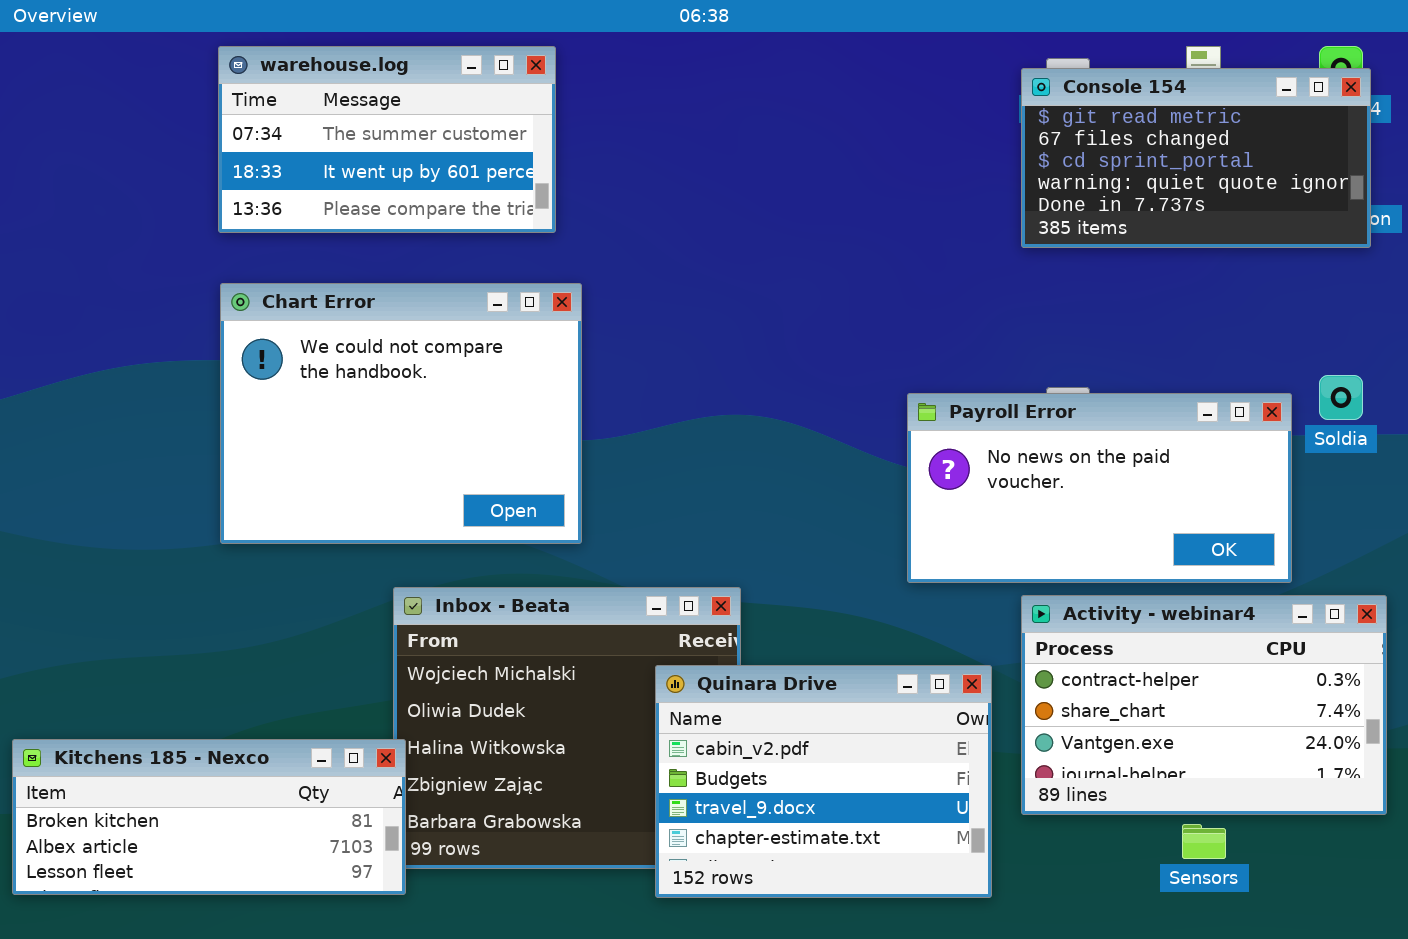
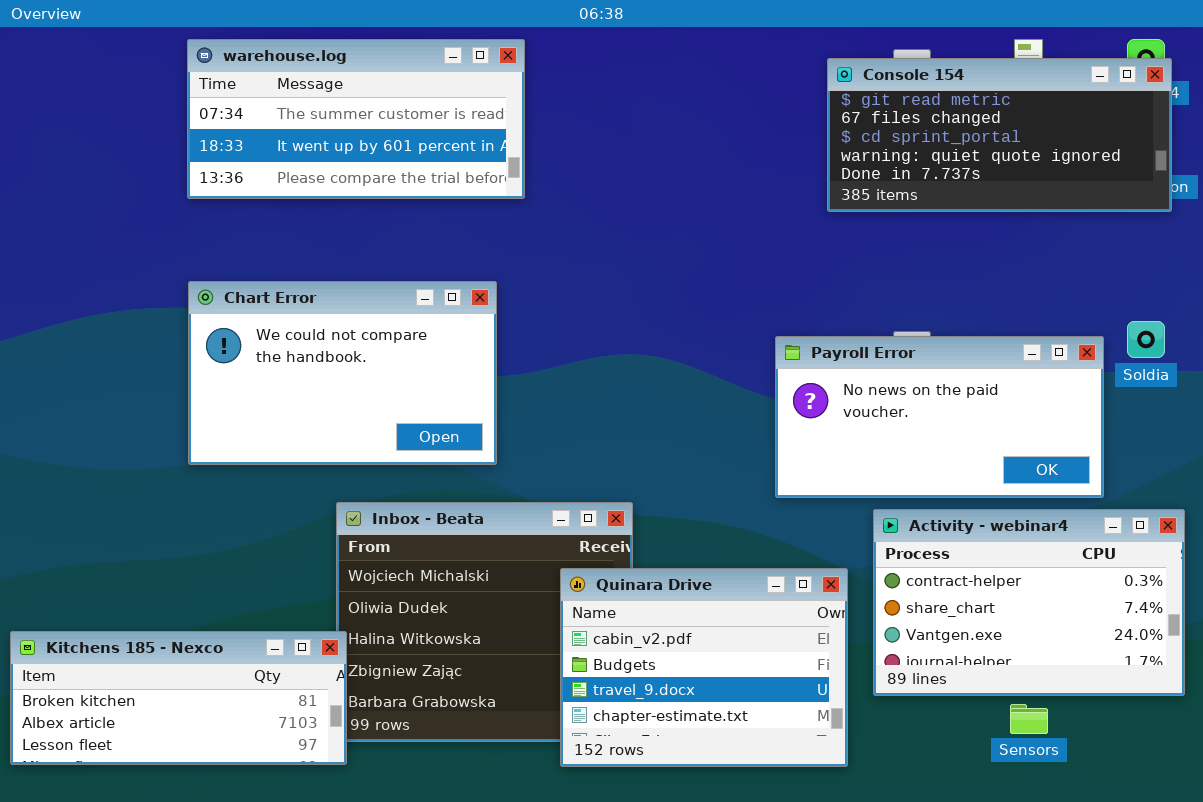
warehouse.log: [218,46,556,233] -> [187,39,525,199], resized
Console 154: [1021,68,1371,248] -> [827,58,1172,212], resized
Chart Error: [220,283,582,544] -> [188,281,497,465], resized

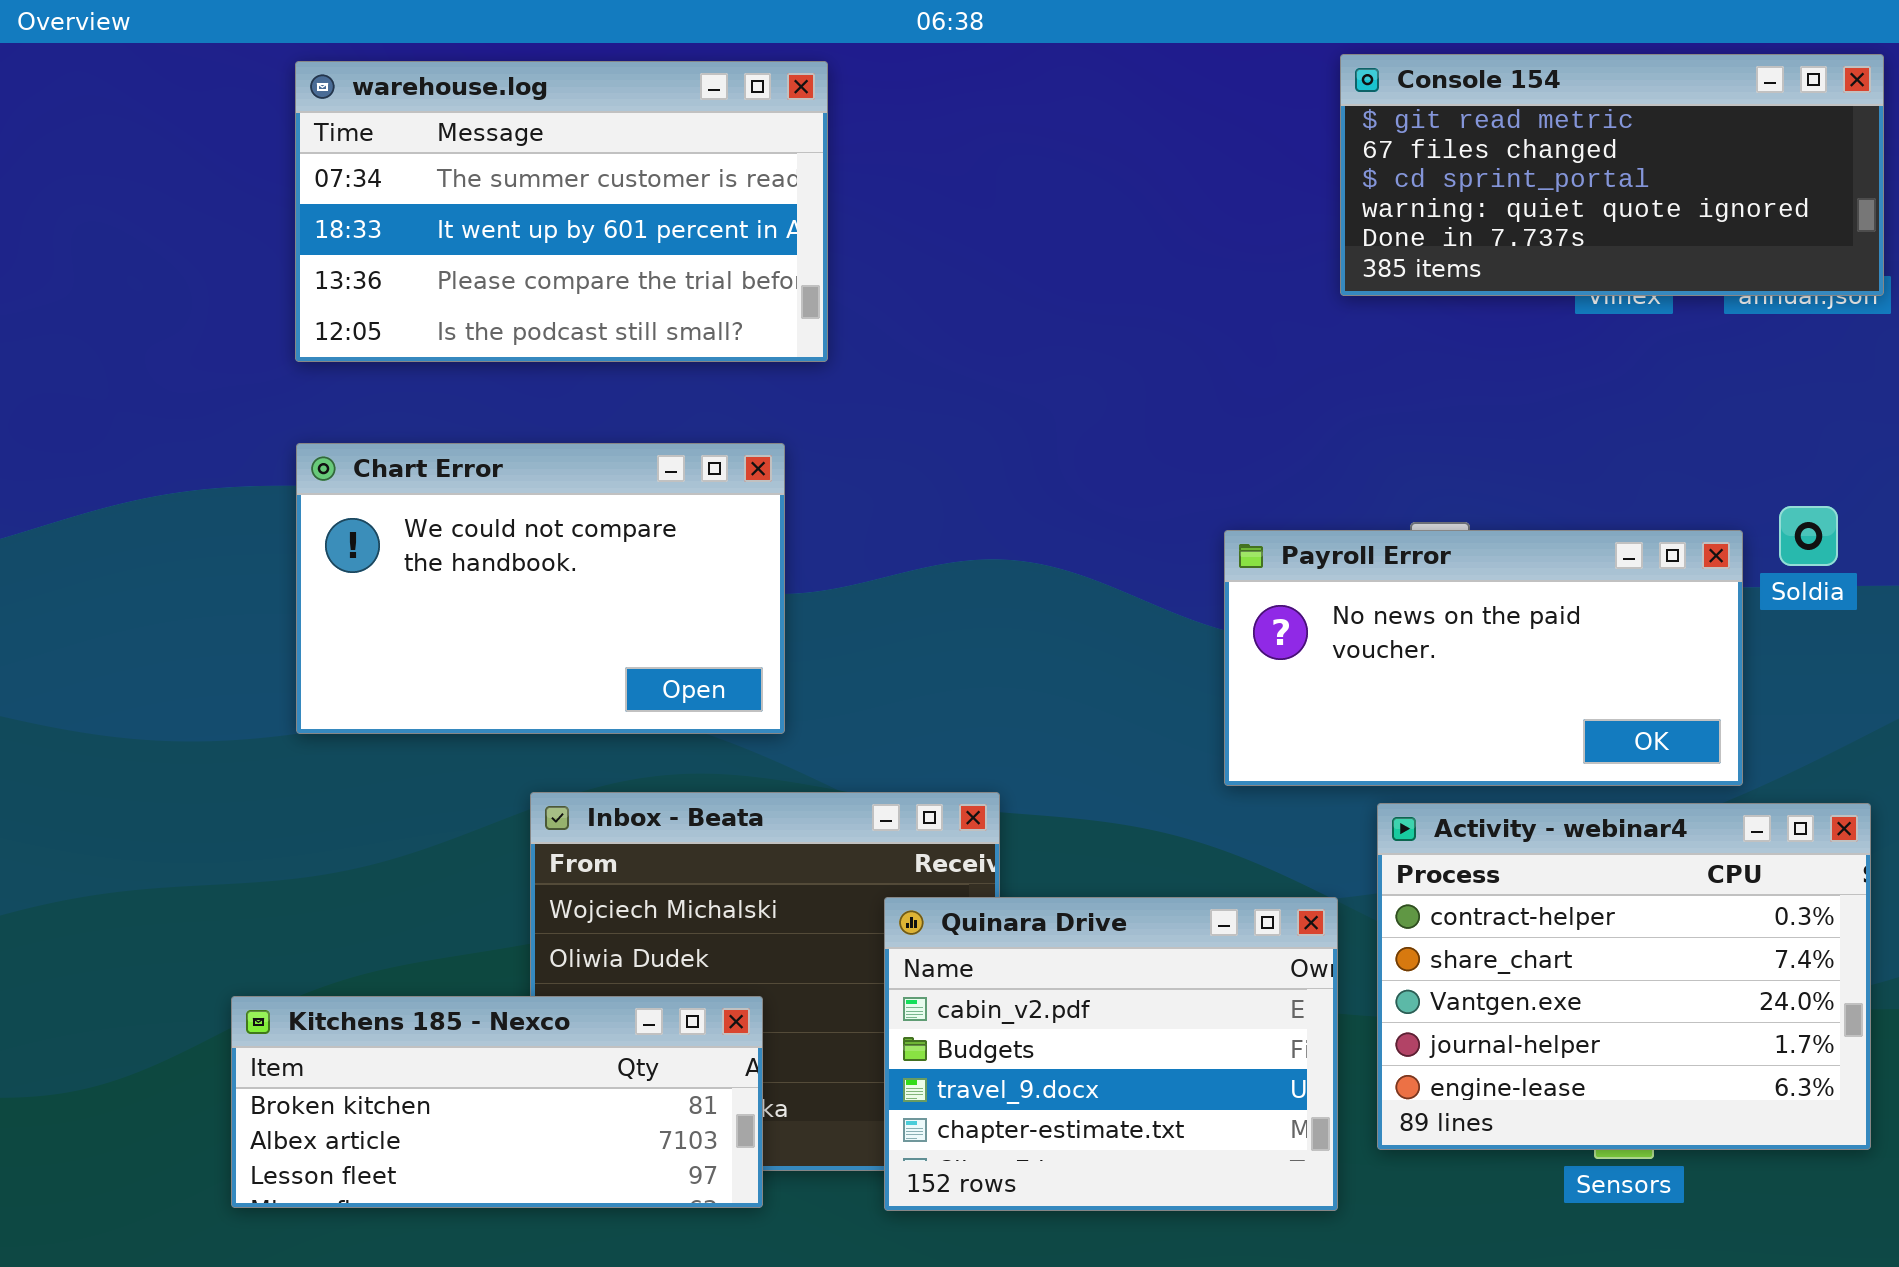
warehouse.log: [187,39,525,199] -> [295,61,828,362], resized
Console 154: [827,58,1172,212] -> [1340,54,1884,296], moved
Activity - webinar4: [873,509,1185,696] -> [1377,803,1871,1150], resized
Kitchens 185 - Nexco: [10,631,347,765] -> [231,996,763,1208], moved

